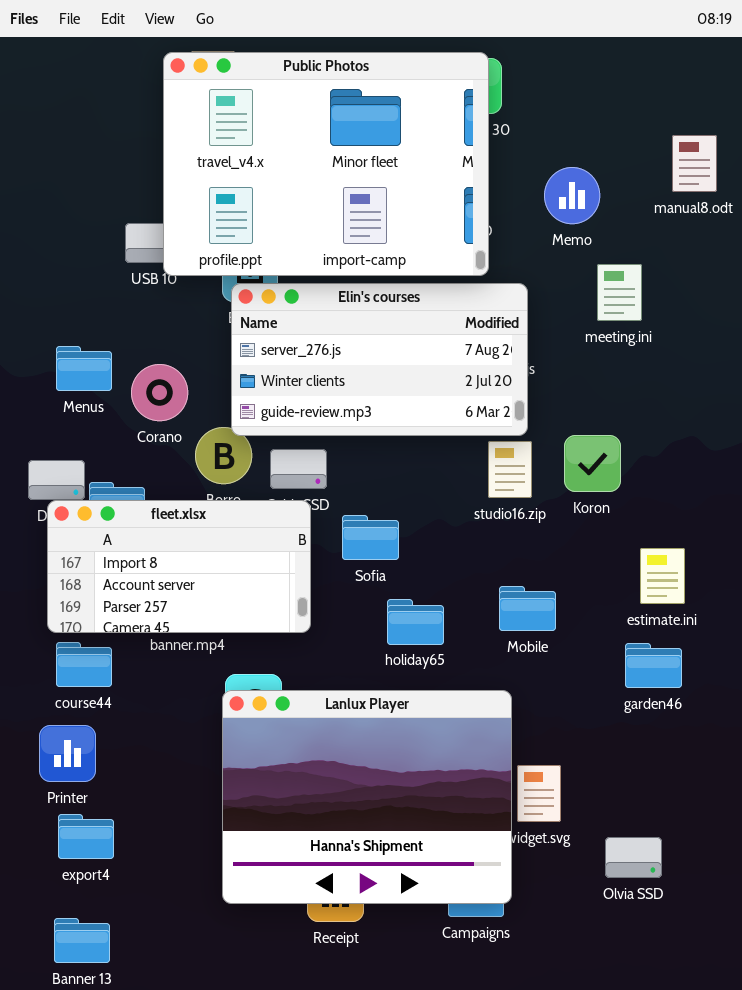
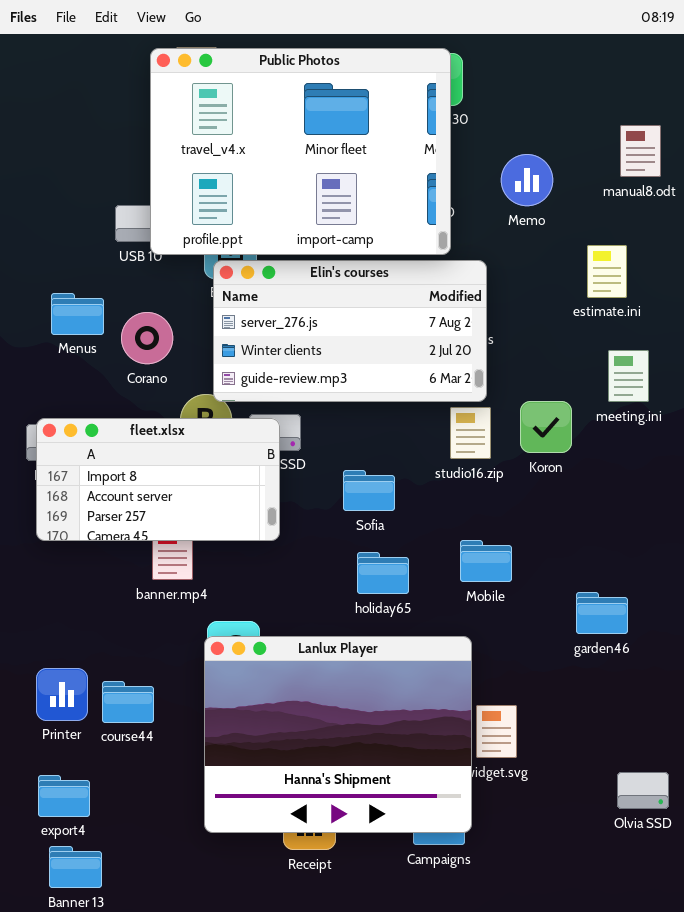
meeting.ini: [597,264,642,321] -> [608,350,649,402], moved
Menus: [56,346,112,391] -> [51,293,104,335], moved
Corano: [131,364,188,421] -> [121,312,173,364], moved
fleet.xlsx: [47,500,311,633] -> [36,418,280,541], moved
Sofia: [342,515,399,560] -> [343,470,395,511], moved
estimate.ini: [640,548,685,604] -> [587,245,627,298], moved
course44: [56,642,112,687] -> [102,681,154,723], moved
export4: [58,814,114,859] -> [38,775,90,817], moved
Olvia SSD: [605,837,662,878] -> [617,772,669,809], moved

